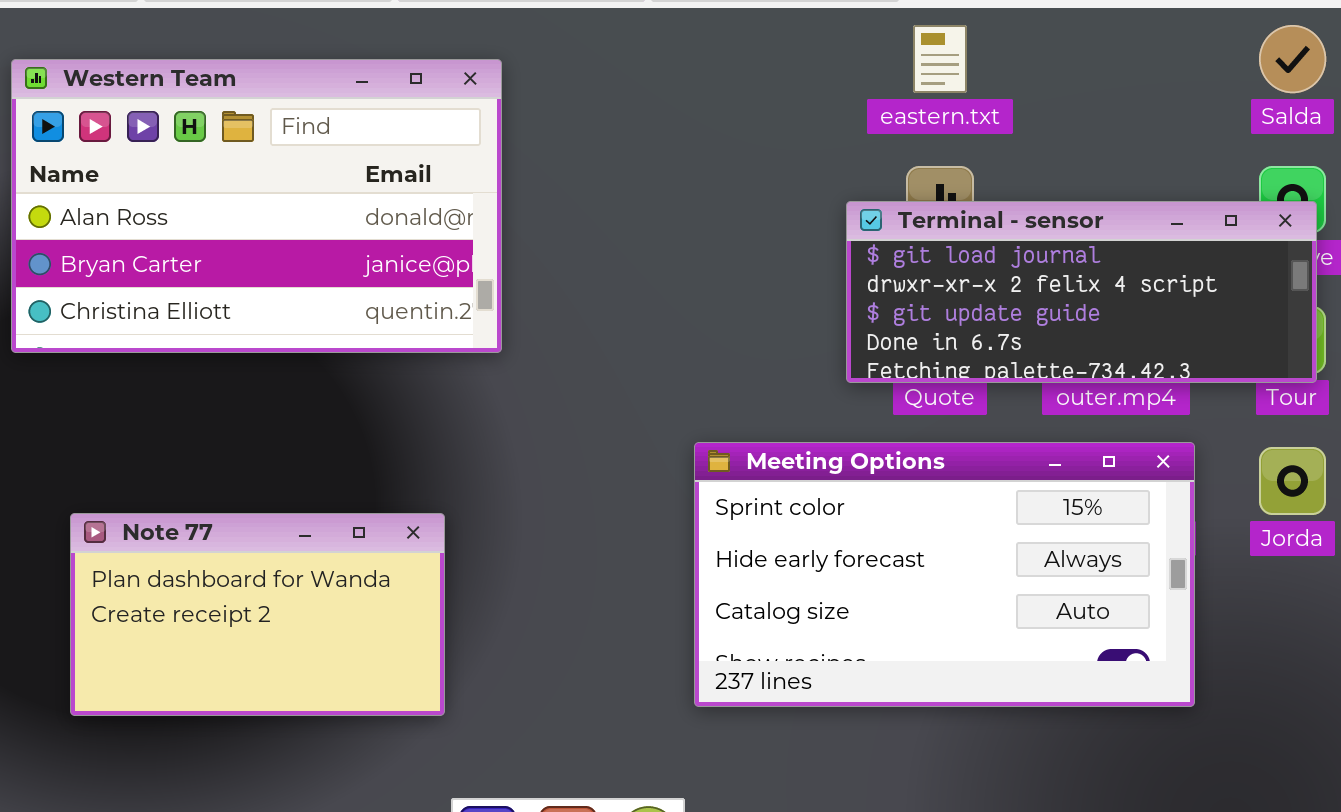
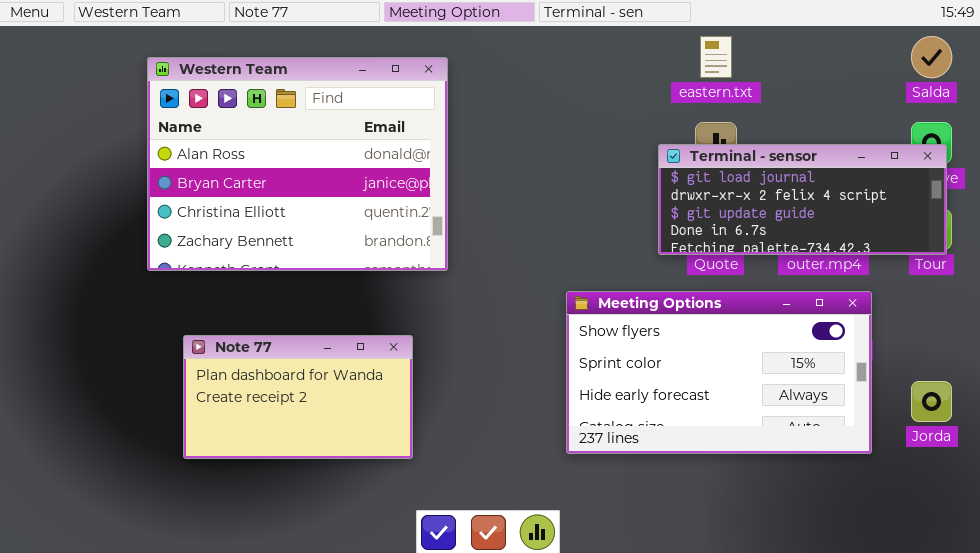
Western Team: [11,59,502,353] -> [147,57,448,271], resized
Meeting Options: [694,442,1195,707] -> [566,291,872,454], scrolled up 1 row
Jorda: [1259,447,1326,515] -> [911,381,952,422], moved

